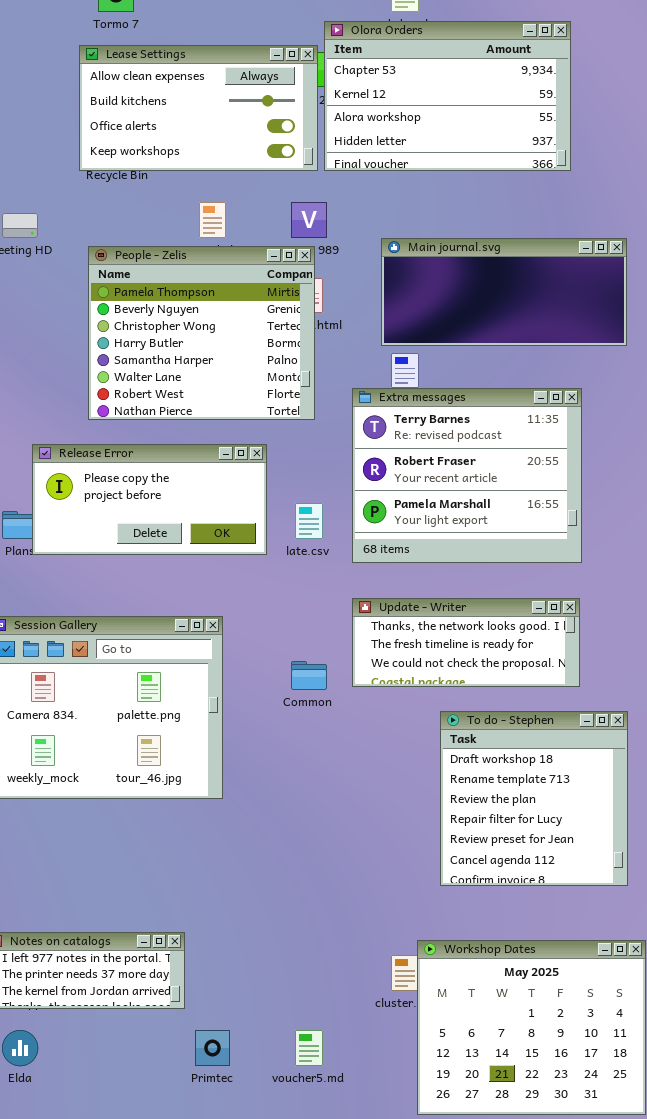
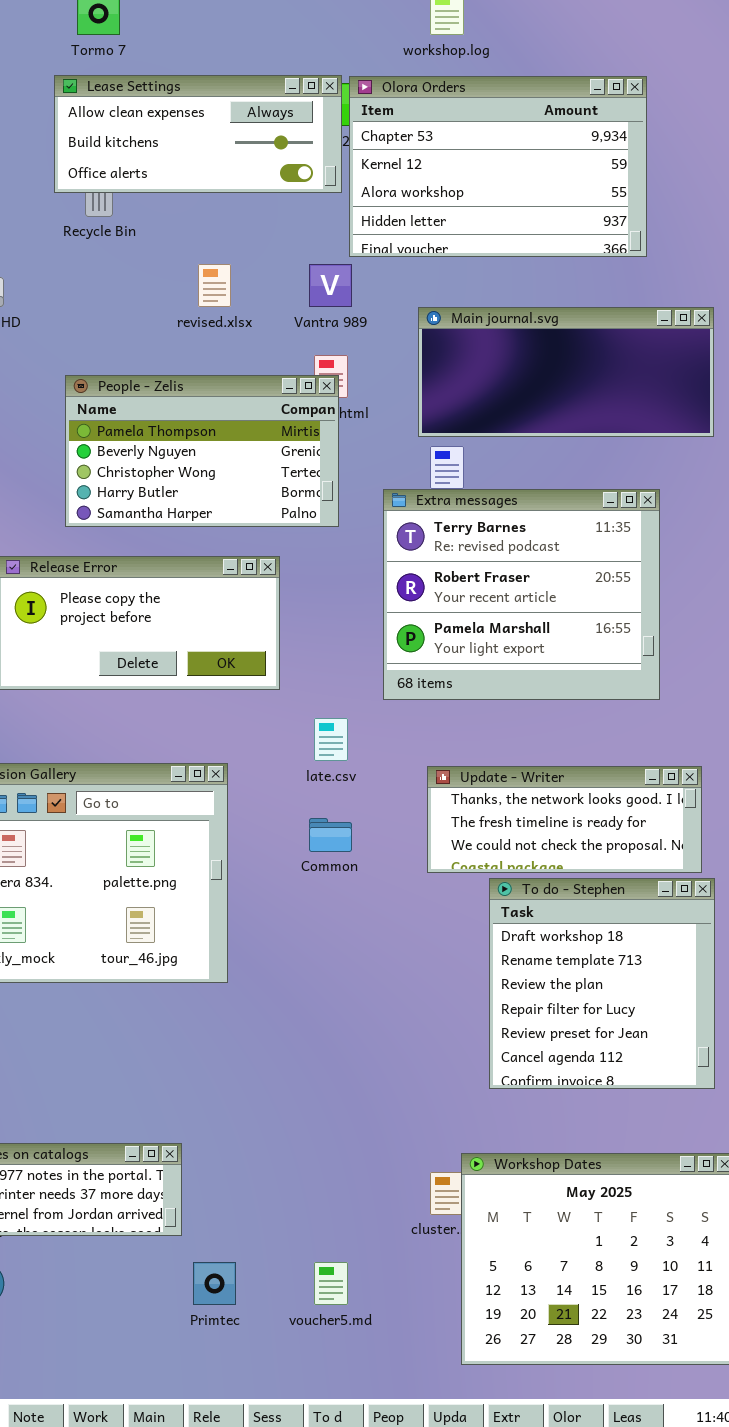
Olora Orders: [324,21,571,171] -> [349,76,647,257], moved
Lease Settings: [79,45,318,171] -> [54,75,342,193], resized
People - Zelis: [88,246,315,420] -> [65,375,339,527], resized
late.csv: [295,503,323,539] -> [314,718,348,761], moved
Update - Writer: [352,598,580,687] -> [427,766,702,873], moved

